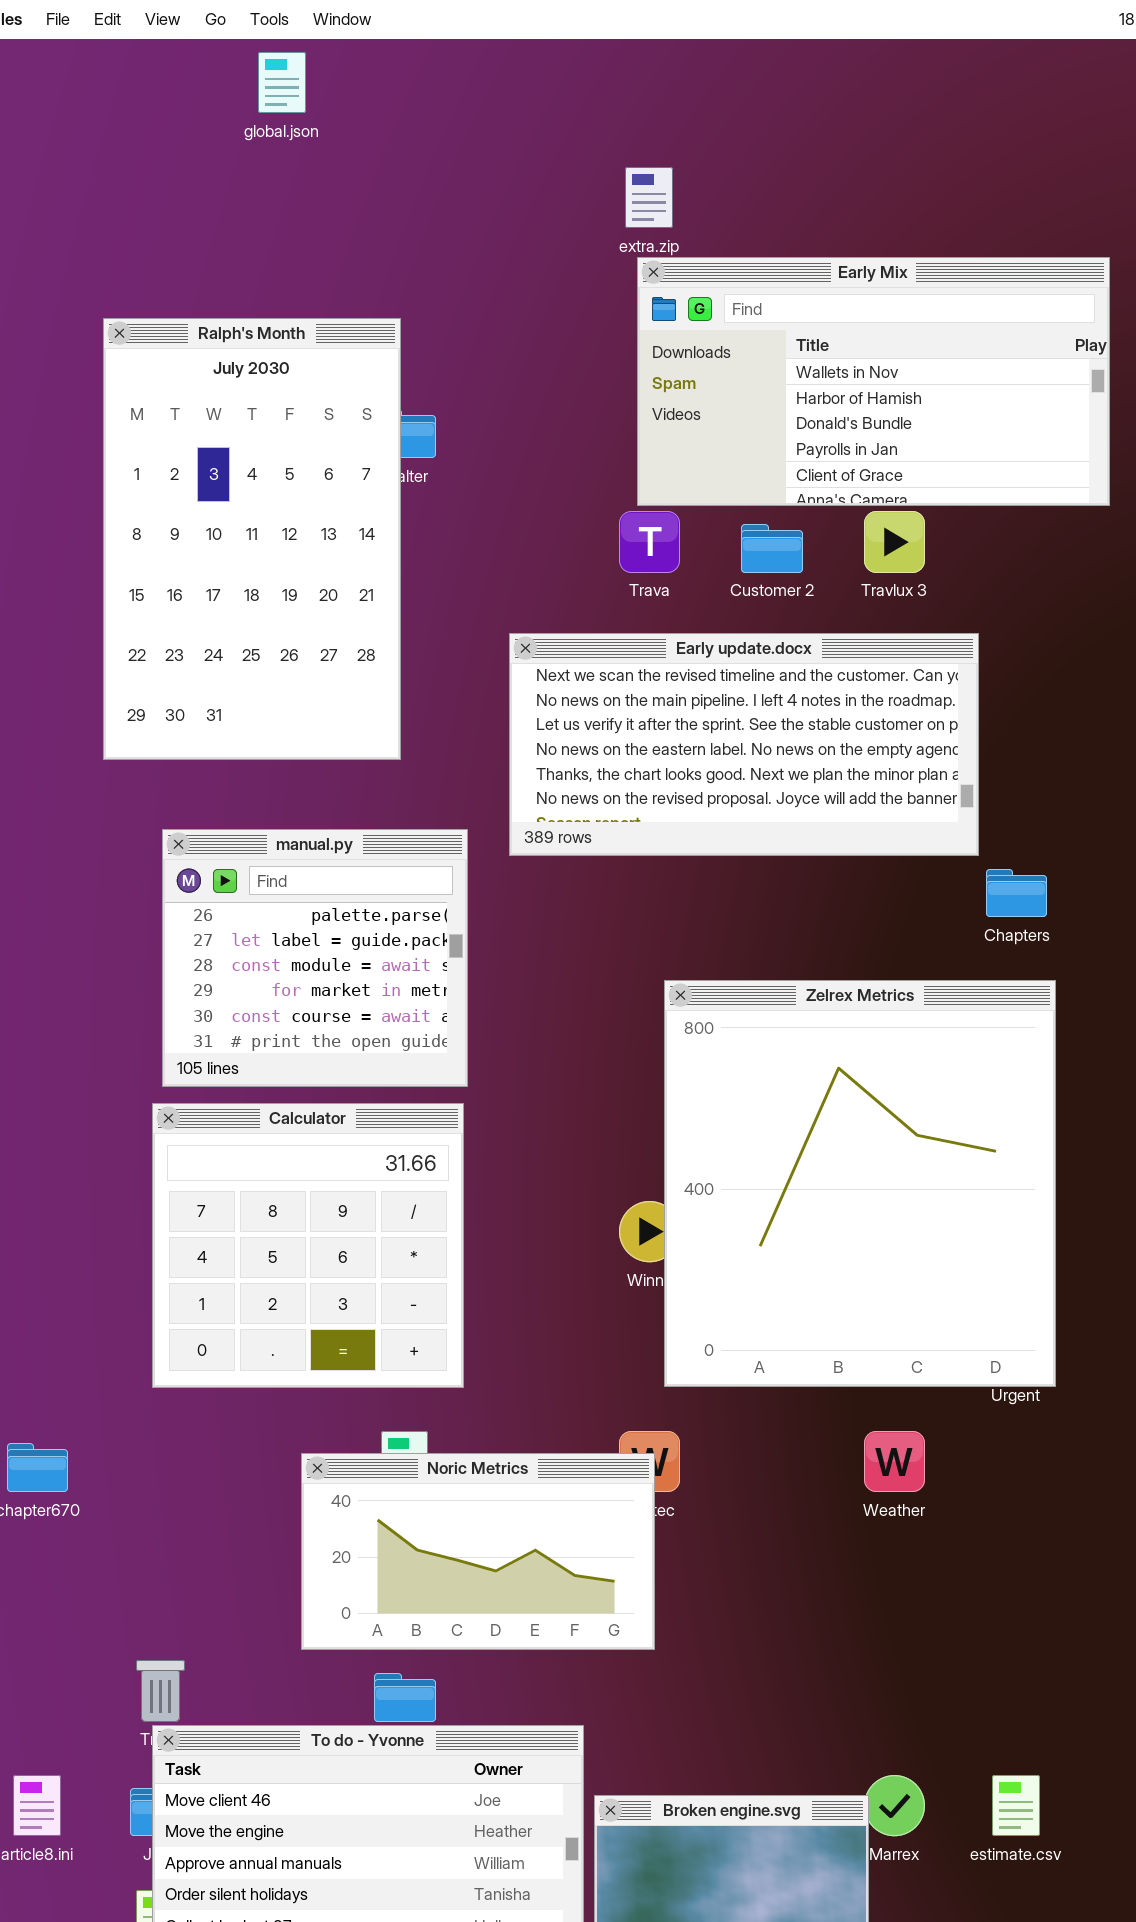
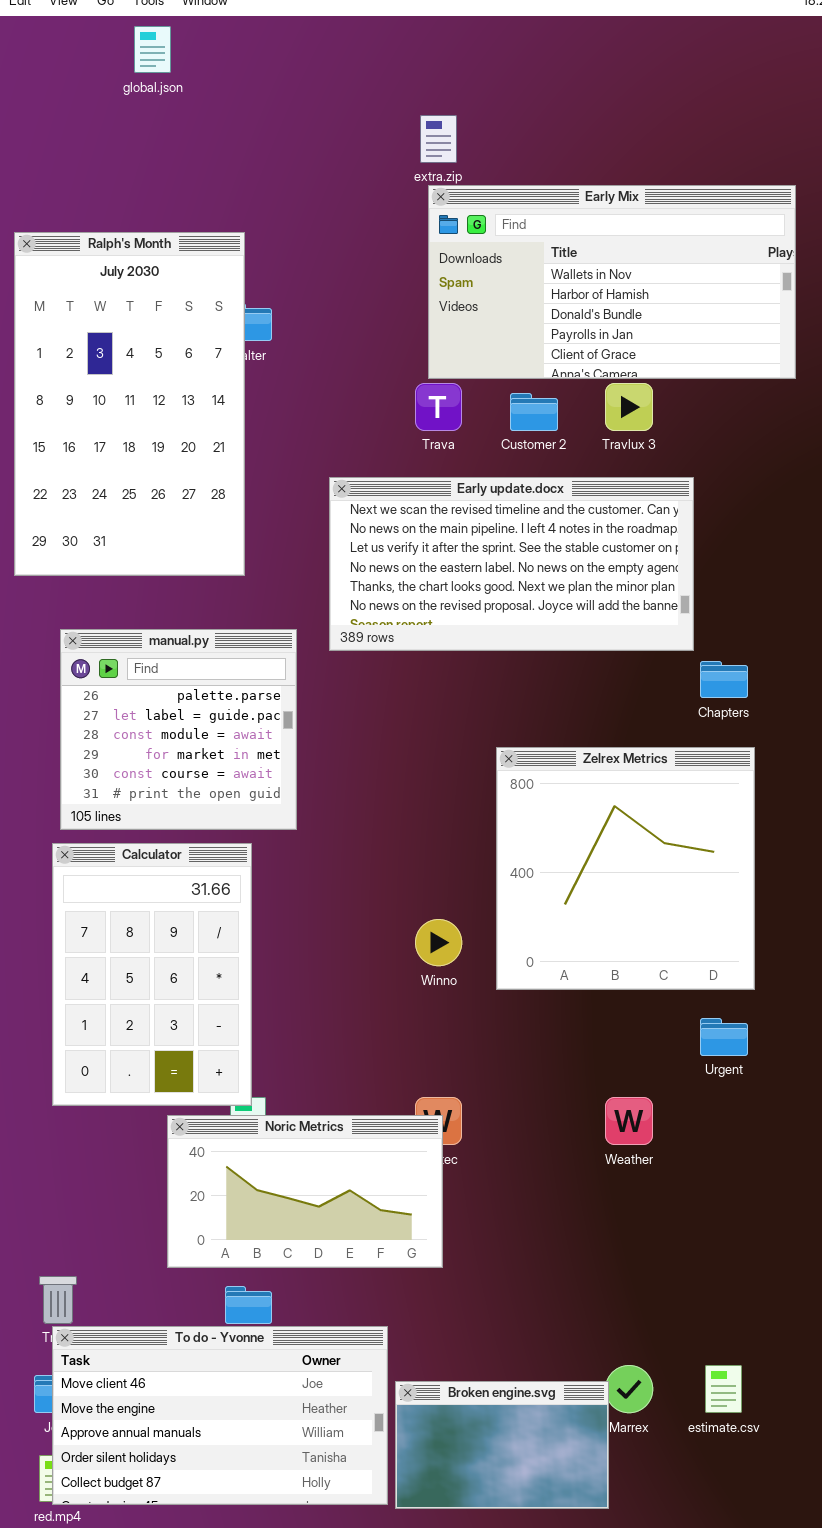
Zelrex Metrics: [664,980,1056,1387] -> [496,747,755,990], resized
Calculator: [152,1103,464,1388] -> [52,843,252,1106], resized

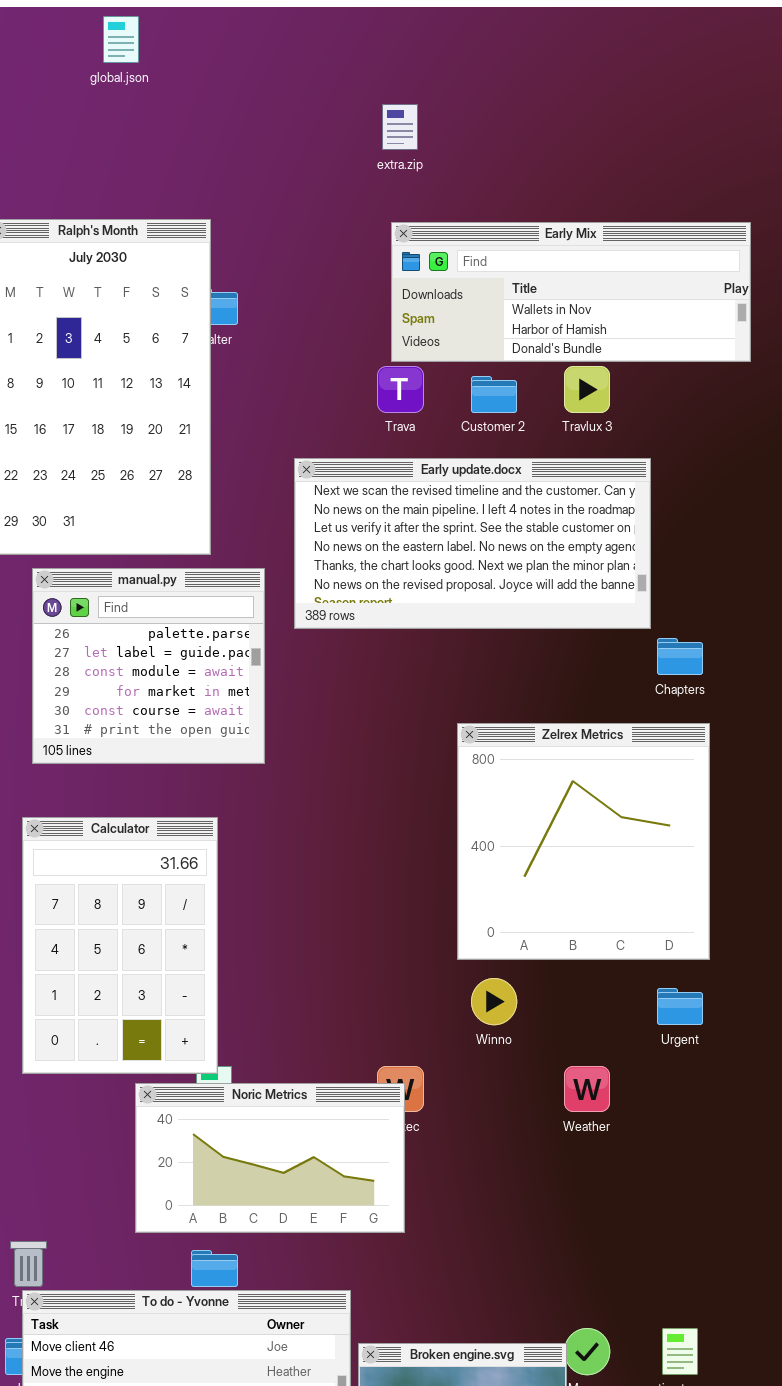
Early Mix: [428,185,796,379] -> [391,222,751,362], resized
manual.py: [60,629,297,830] -> [32,568,265,764], moved
Winno: [415,919,462,966] -> [471,978,517,1025], moved

